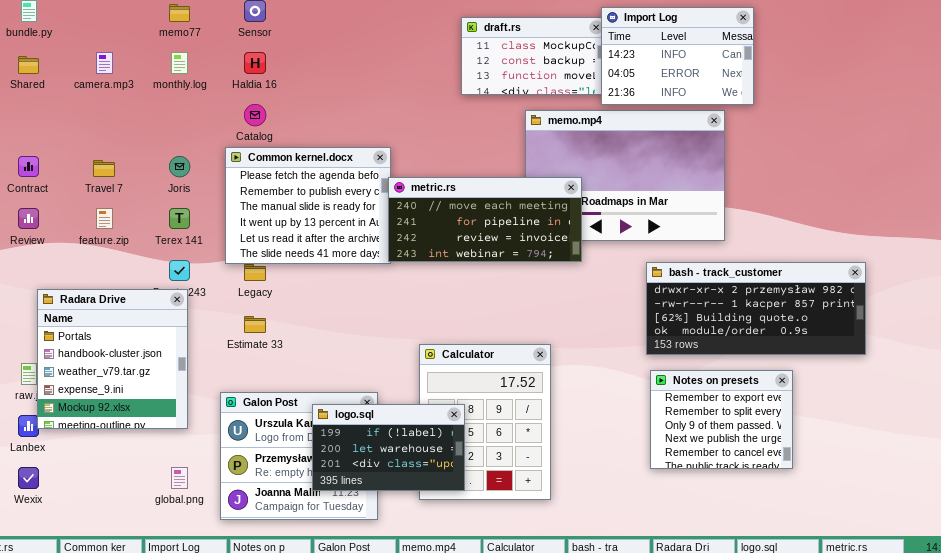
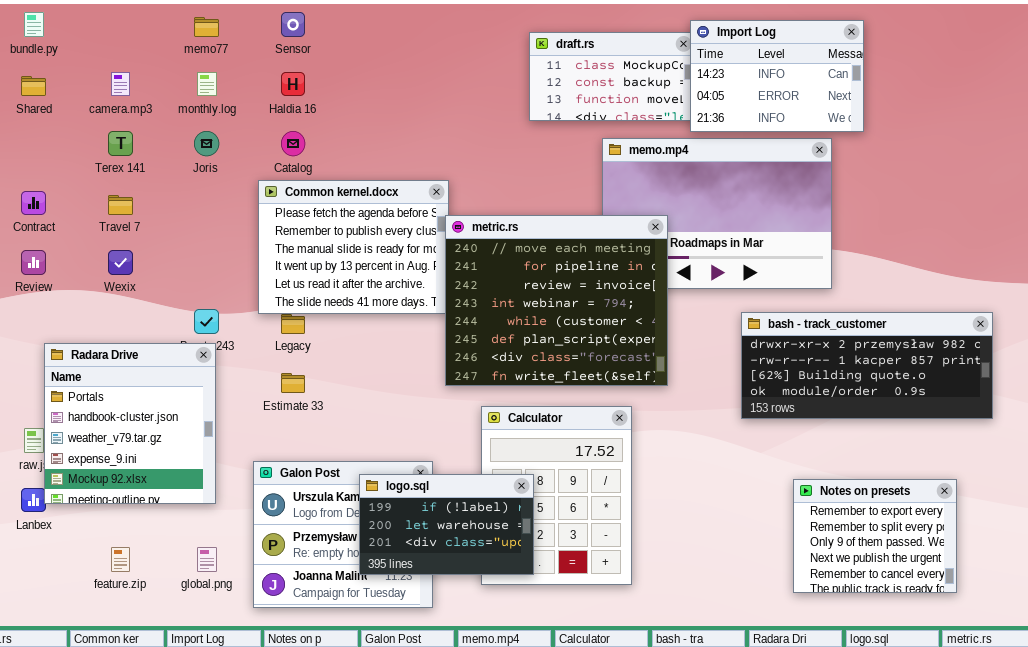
Joris: [169,156,190,177] -> [194,131,219,156], moved
metric.rs: [388,177,582,262] -> [445,215,668,386], resized
feature.zip: [96,208,113,229] -> [111,547,130,572], moved
Terex 141: [169,208,190,229] -> [108,131,133,156], moved
Notes on presets: [650,370,793,469] -> [793,479,957,593], moved
Wexix: [18,467,39,489] -> [108,250,133,275], moved

